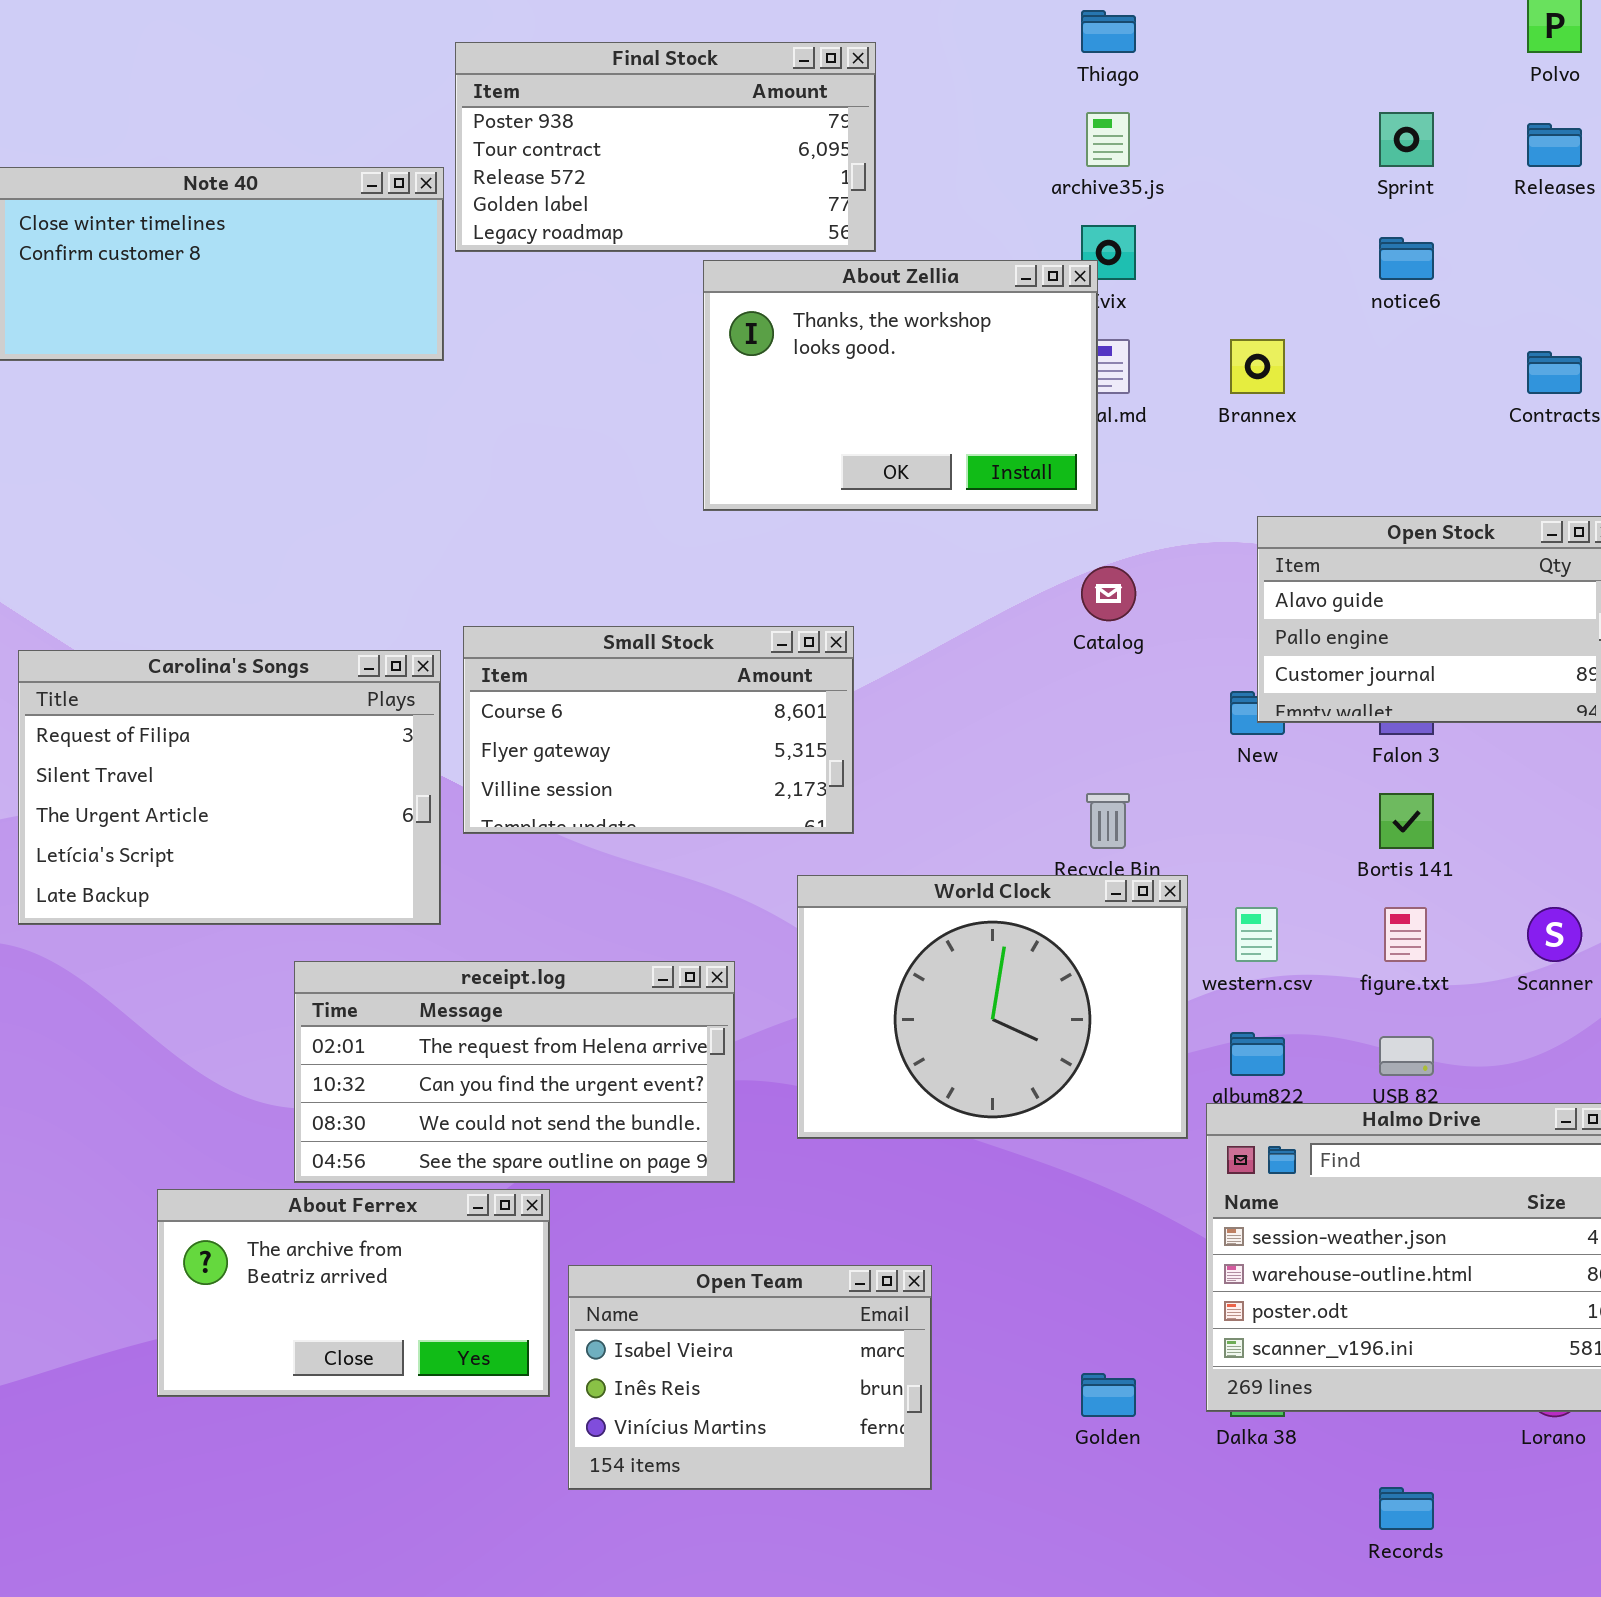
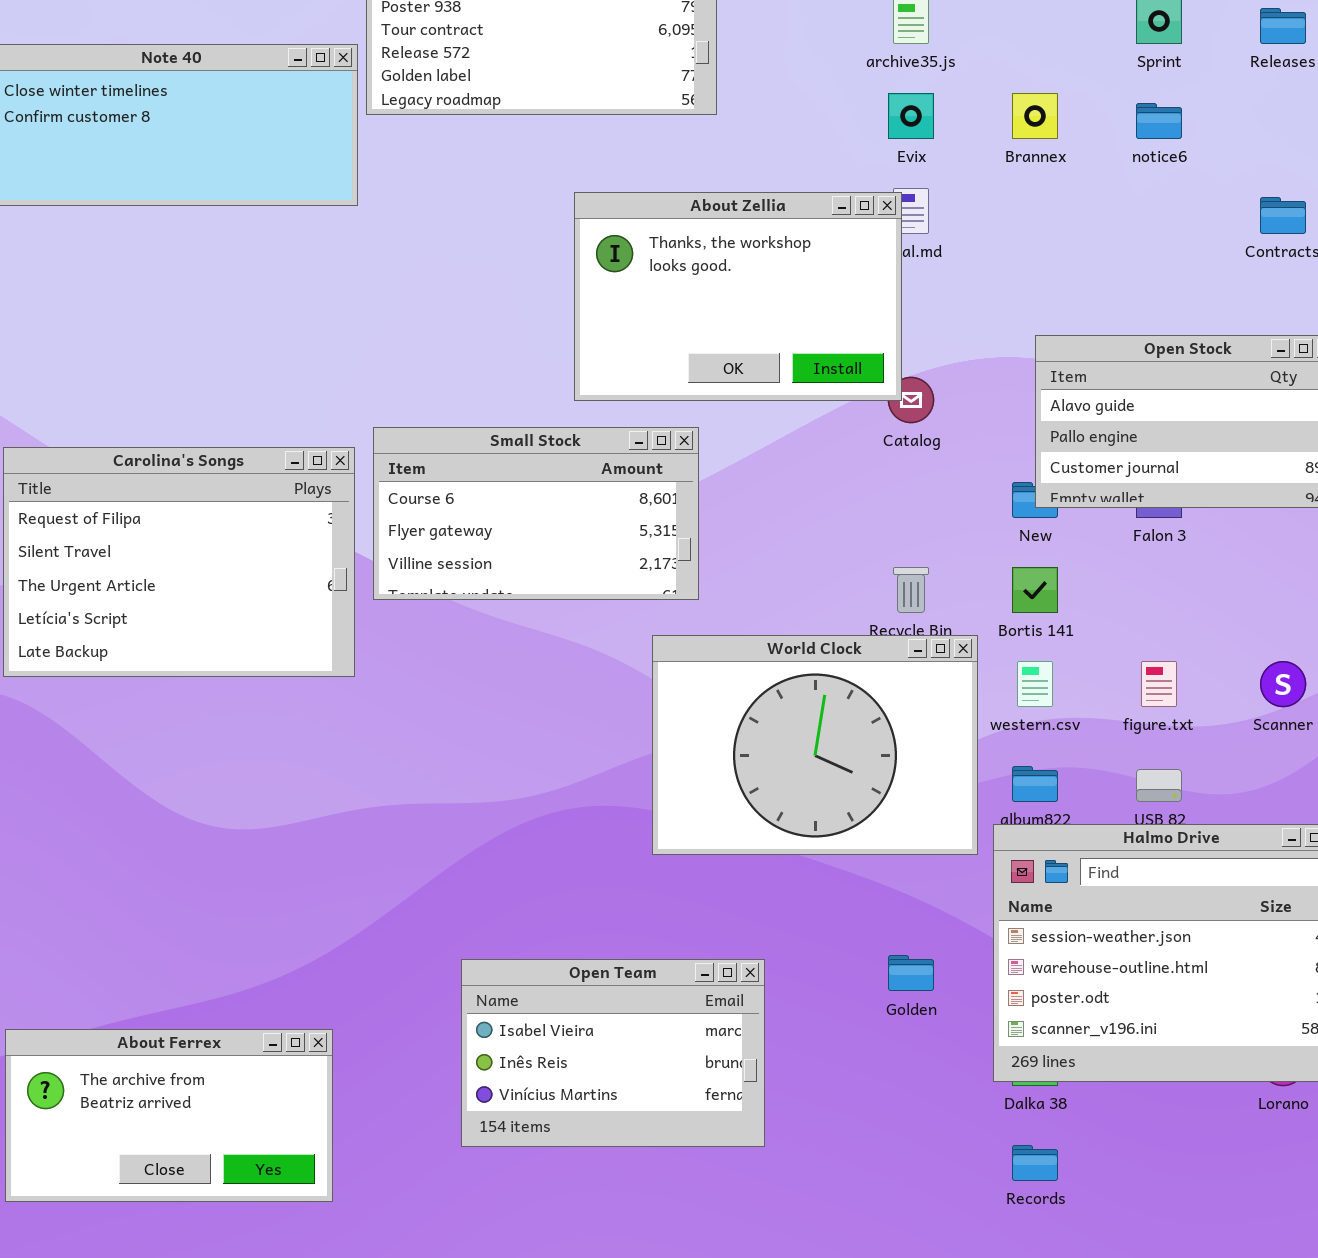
About Zellia: [703,260,1098,511] -> [574,192,902,401], moved
Brannex: [1230,339,1285,394] -> [1012,93,1058,139], moved
Bortis 141: [1379,793,1434,849] -> [1012,567,1058,613], moved
receipt.log: [294,961,735,1183] -> none, closed
About Ferrex: [157,1189,550,1397] -> [5,1029,333,1202], moved
Golden: [1081,1373,1136,1417] -> [888,955,934,991], moved
Records: [1379,1487,1434,1530] -> [1012,1145,1058,1181], moved

